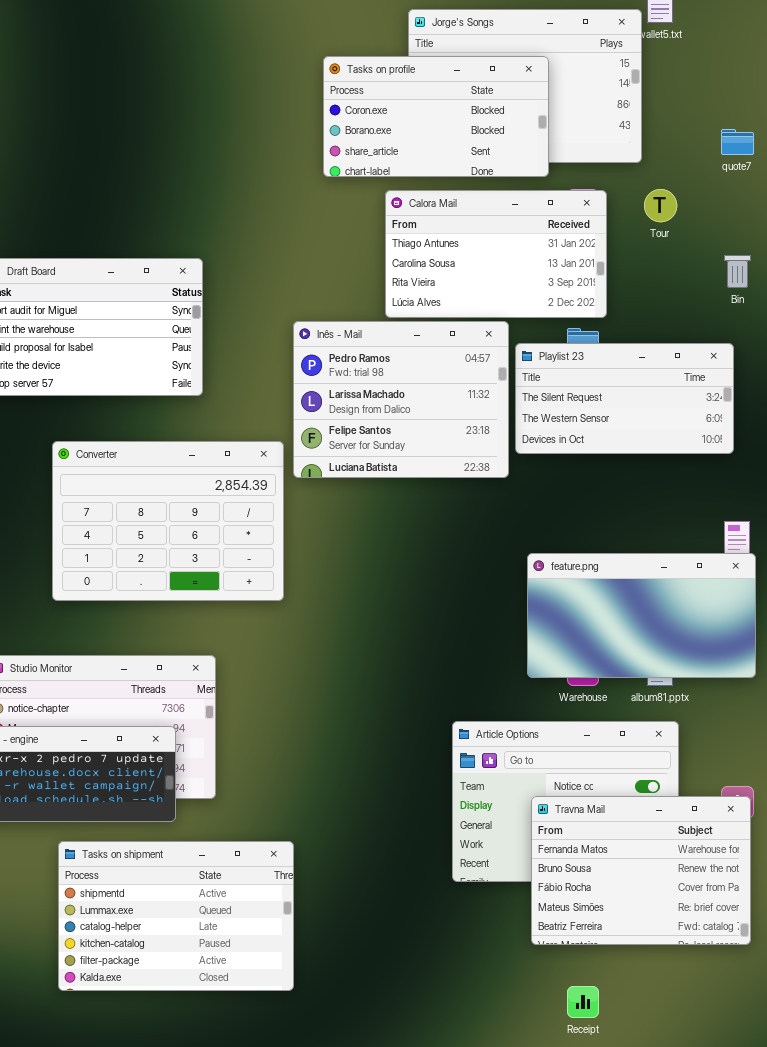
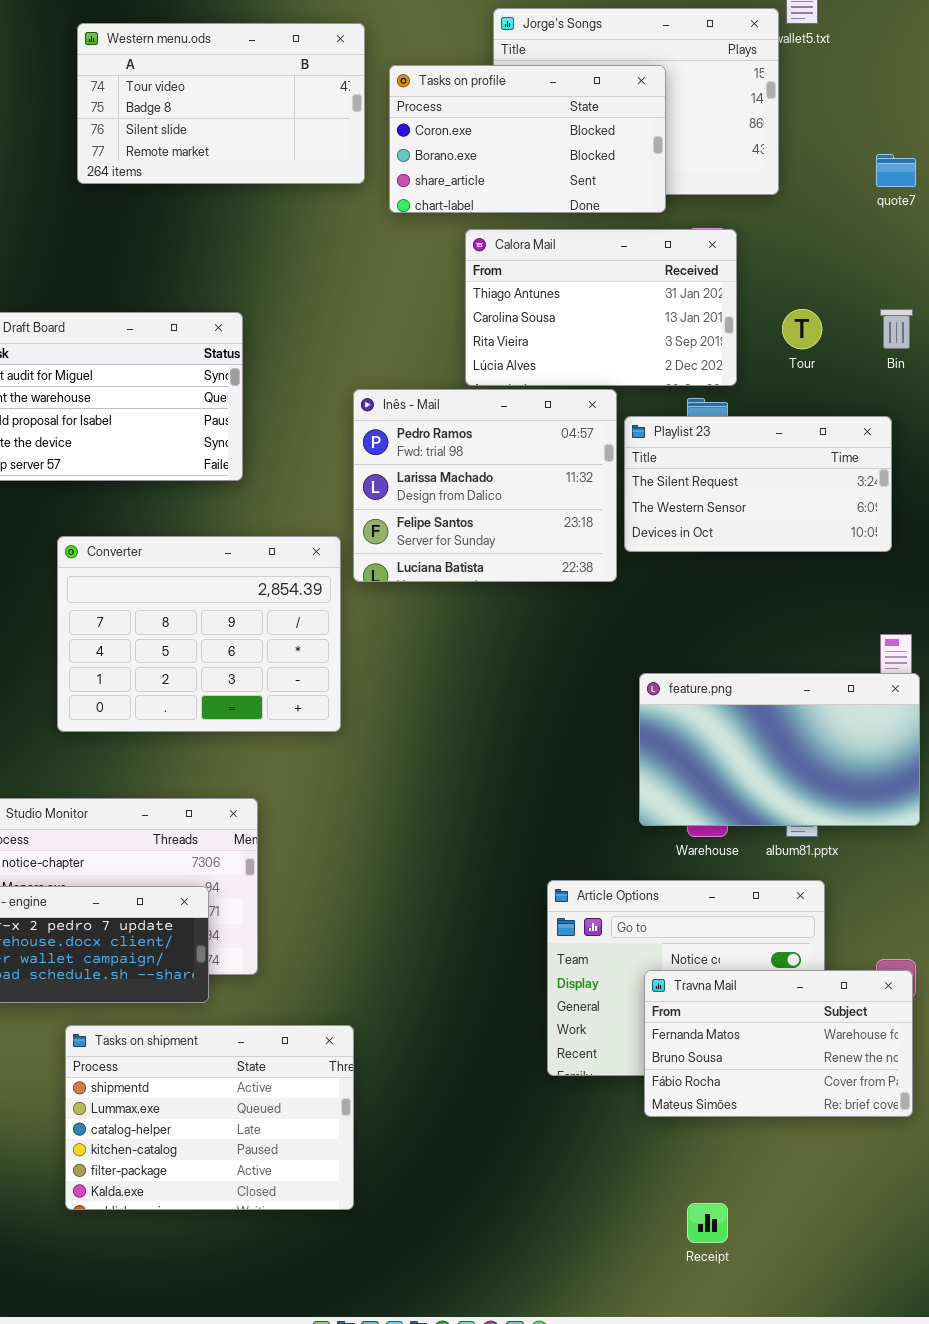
Western menu.ods: none -> [77,23,365,184], opened
Tour: [644,189,677,222] -> [782,309,822,349], moved
Travna Mail: [531,796,751,945] -> [644,970,913,1117], resized

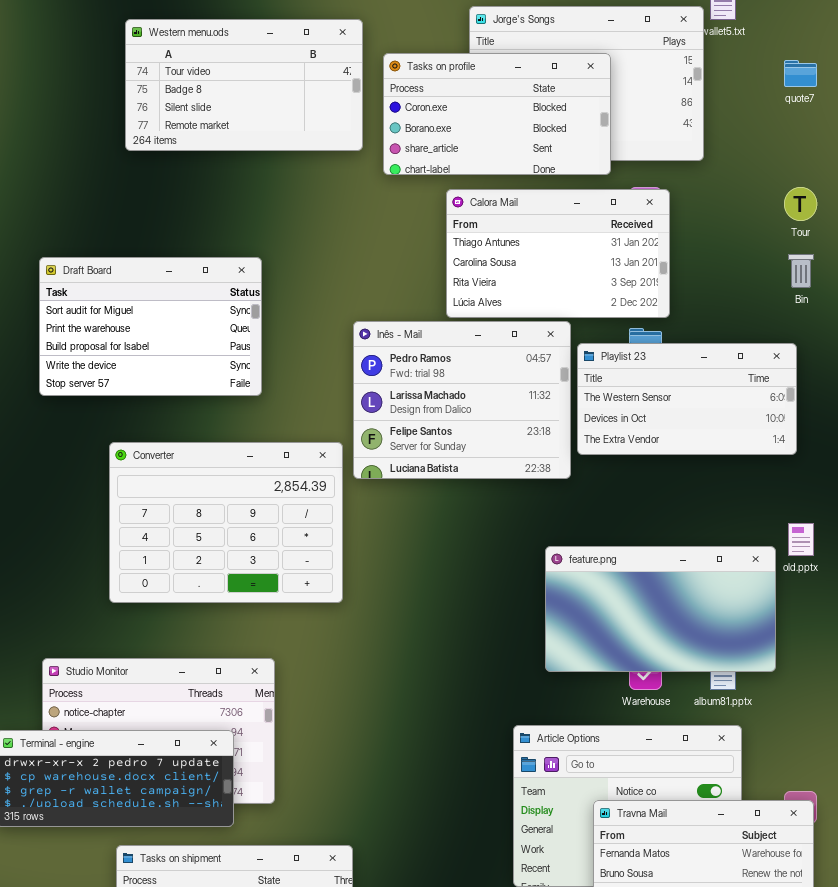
quote7: [876,154,916,187] -> [784,60,817,87], moved
Tour: [782,309,822,349] -> [784,187,817,221], moved
Playlist 23: [624,416,892,552] -> [577,343,797,455], scrolled down 1 row
feature.png: [639,673,920,826] -> [545,546,776,672], moved

